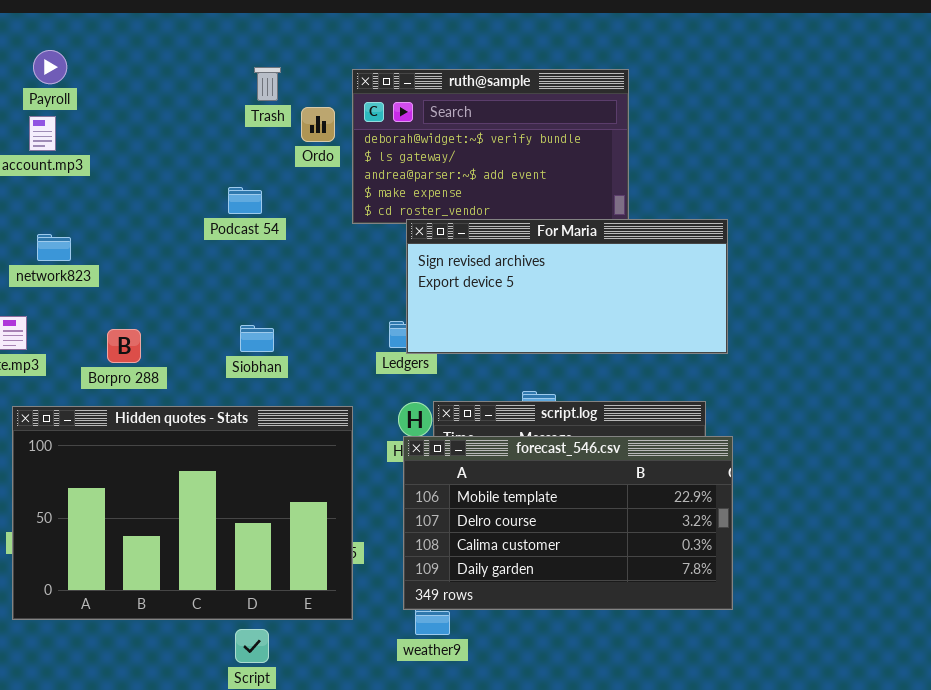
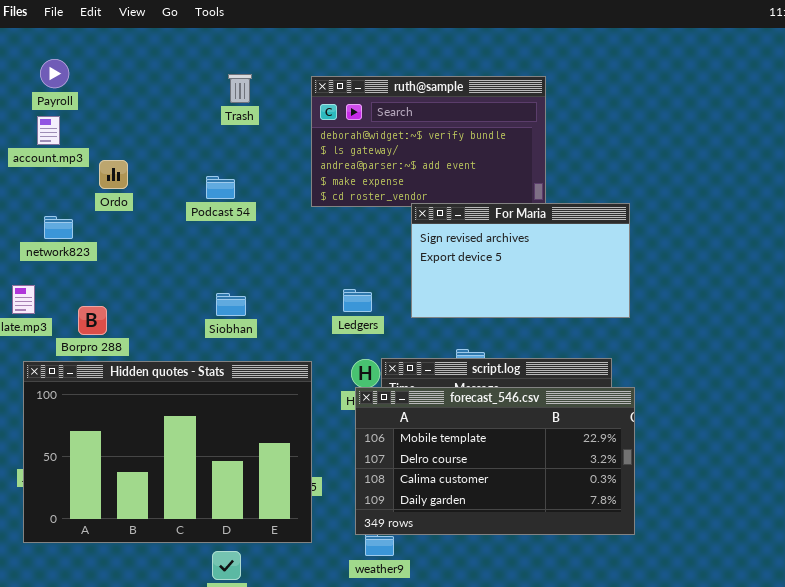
Ordo: [301,107,335,142] -> [99,160,128,189], moved
For Maria: [406,219,728,354] -> [411,203,630,318], resized
Borpro 288: [107,329,141,363] -> [78,306,107,335], moved

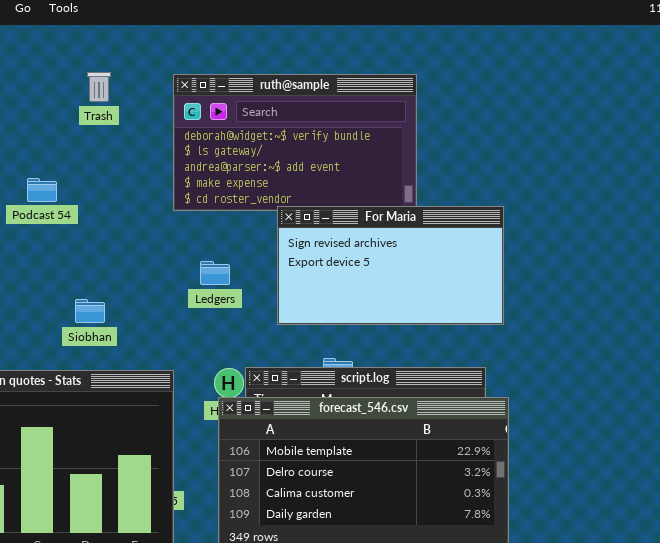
Podcast 54: [206,176,235,199] -> [27,178,57,202], moved
Ledgers: [343,289,372,312] -> [200,261,230,285], moved

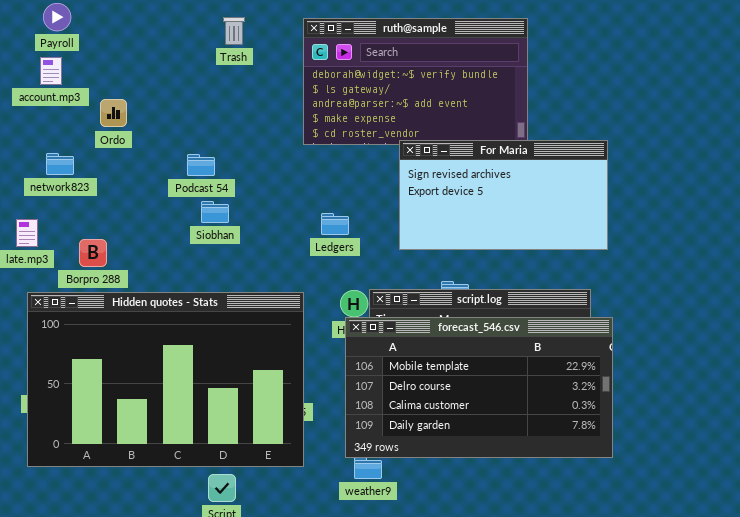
Podcast 54: [27,178,57,202] -> [187,154,215,176], moved
Ledgers: [200,261,230,285] -> [321,213,349,235], moved
Siobhan: [75,299,105,323] -> [201,201,229,223], moved

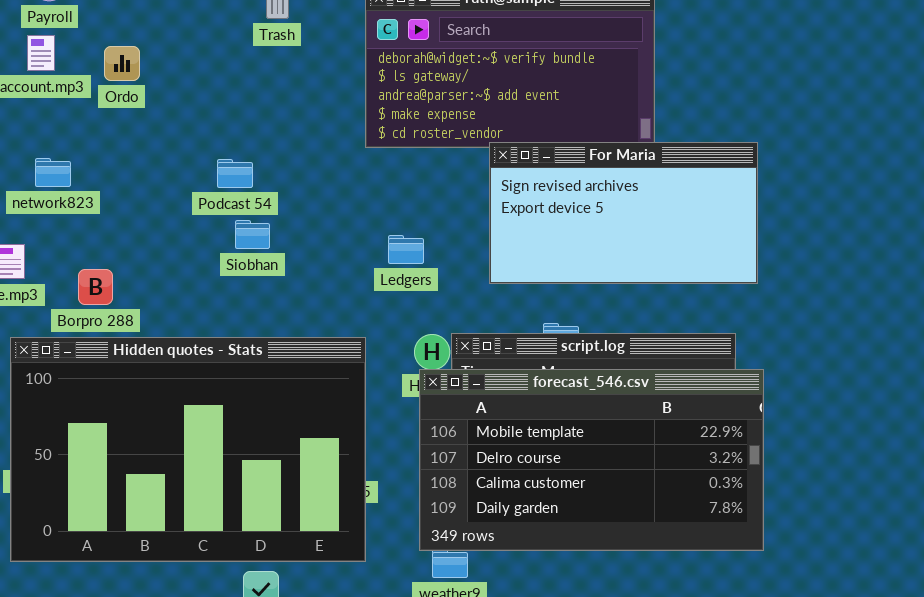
Ordo: [100,99,127,127] -> [104,46,140,81], moved

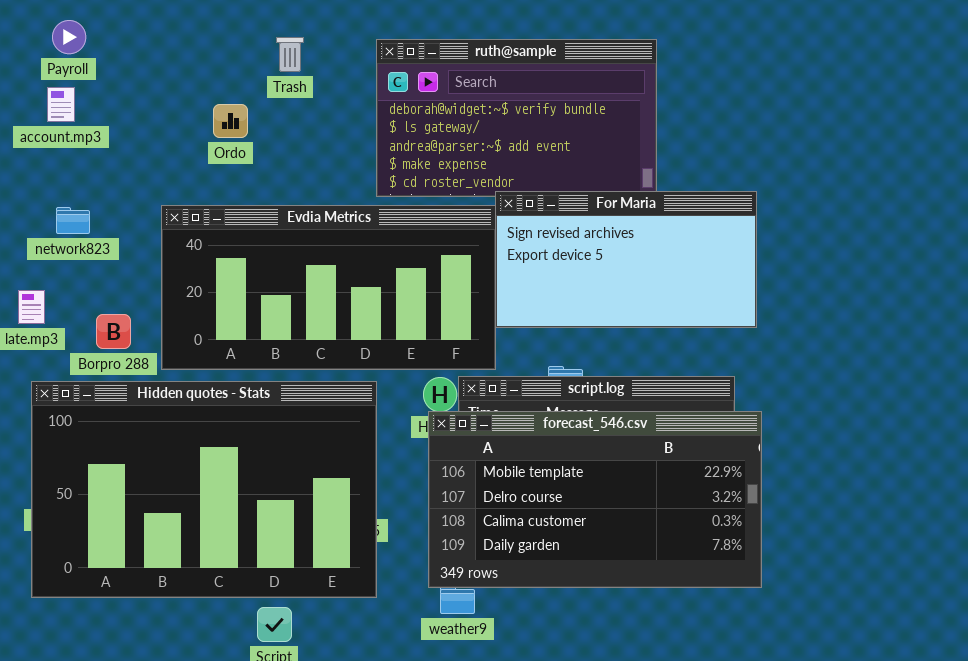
Ordo: [104,46,140,81] -> [213,104,248,138], moved
Evdia Metrics: none -> [161,205,496,370], opened

